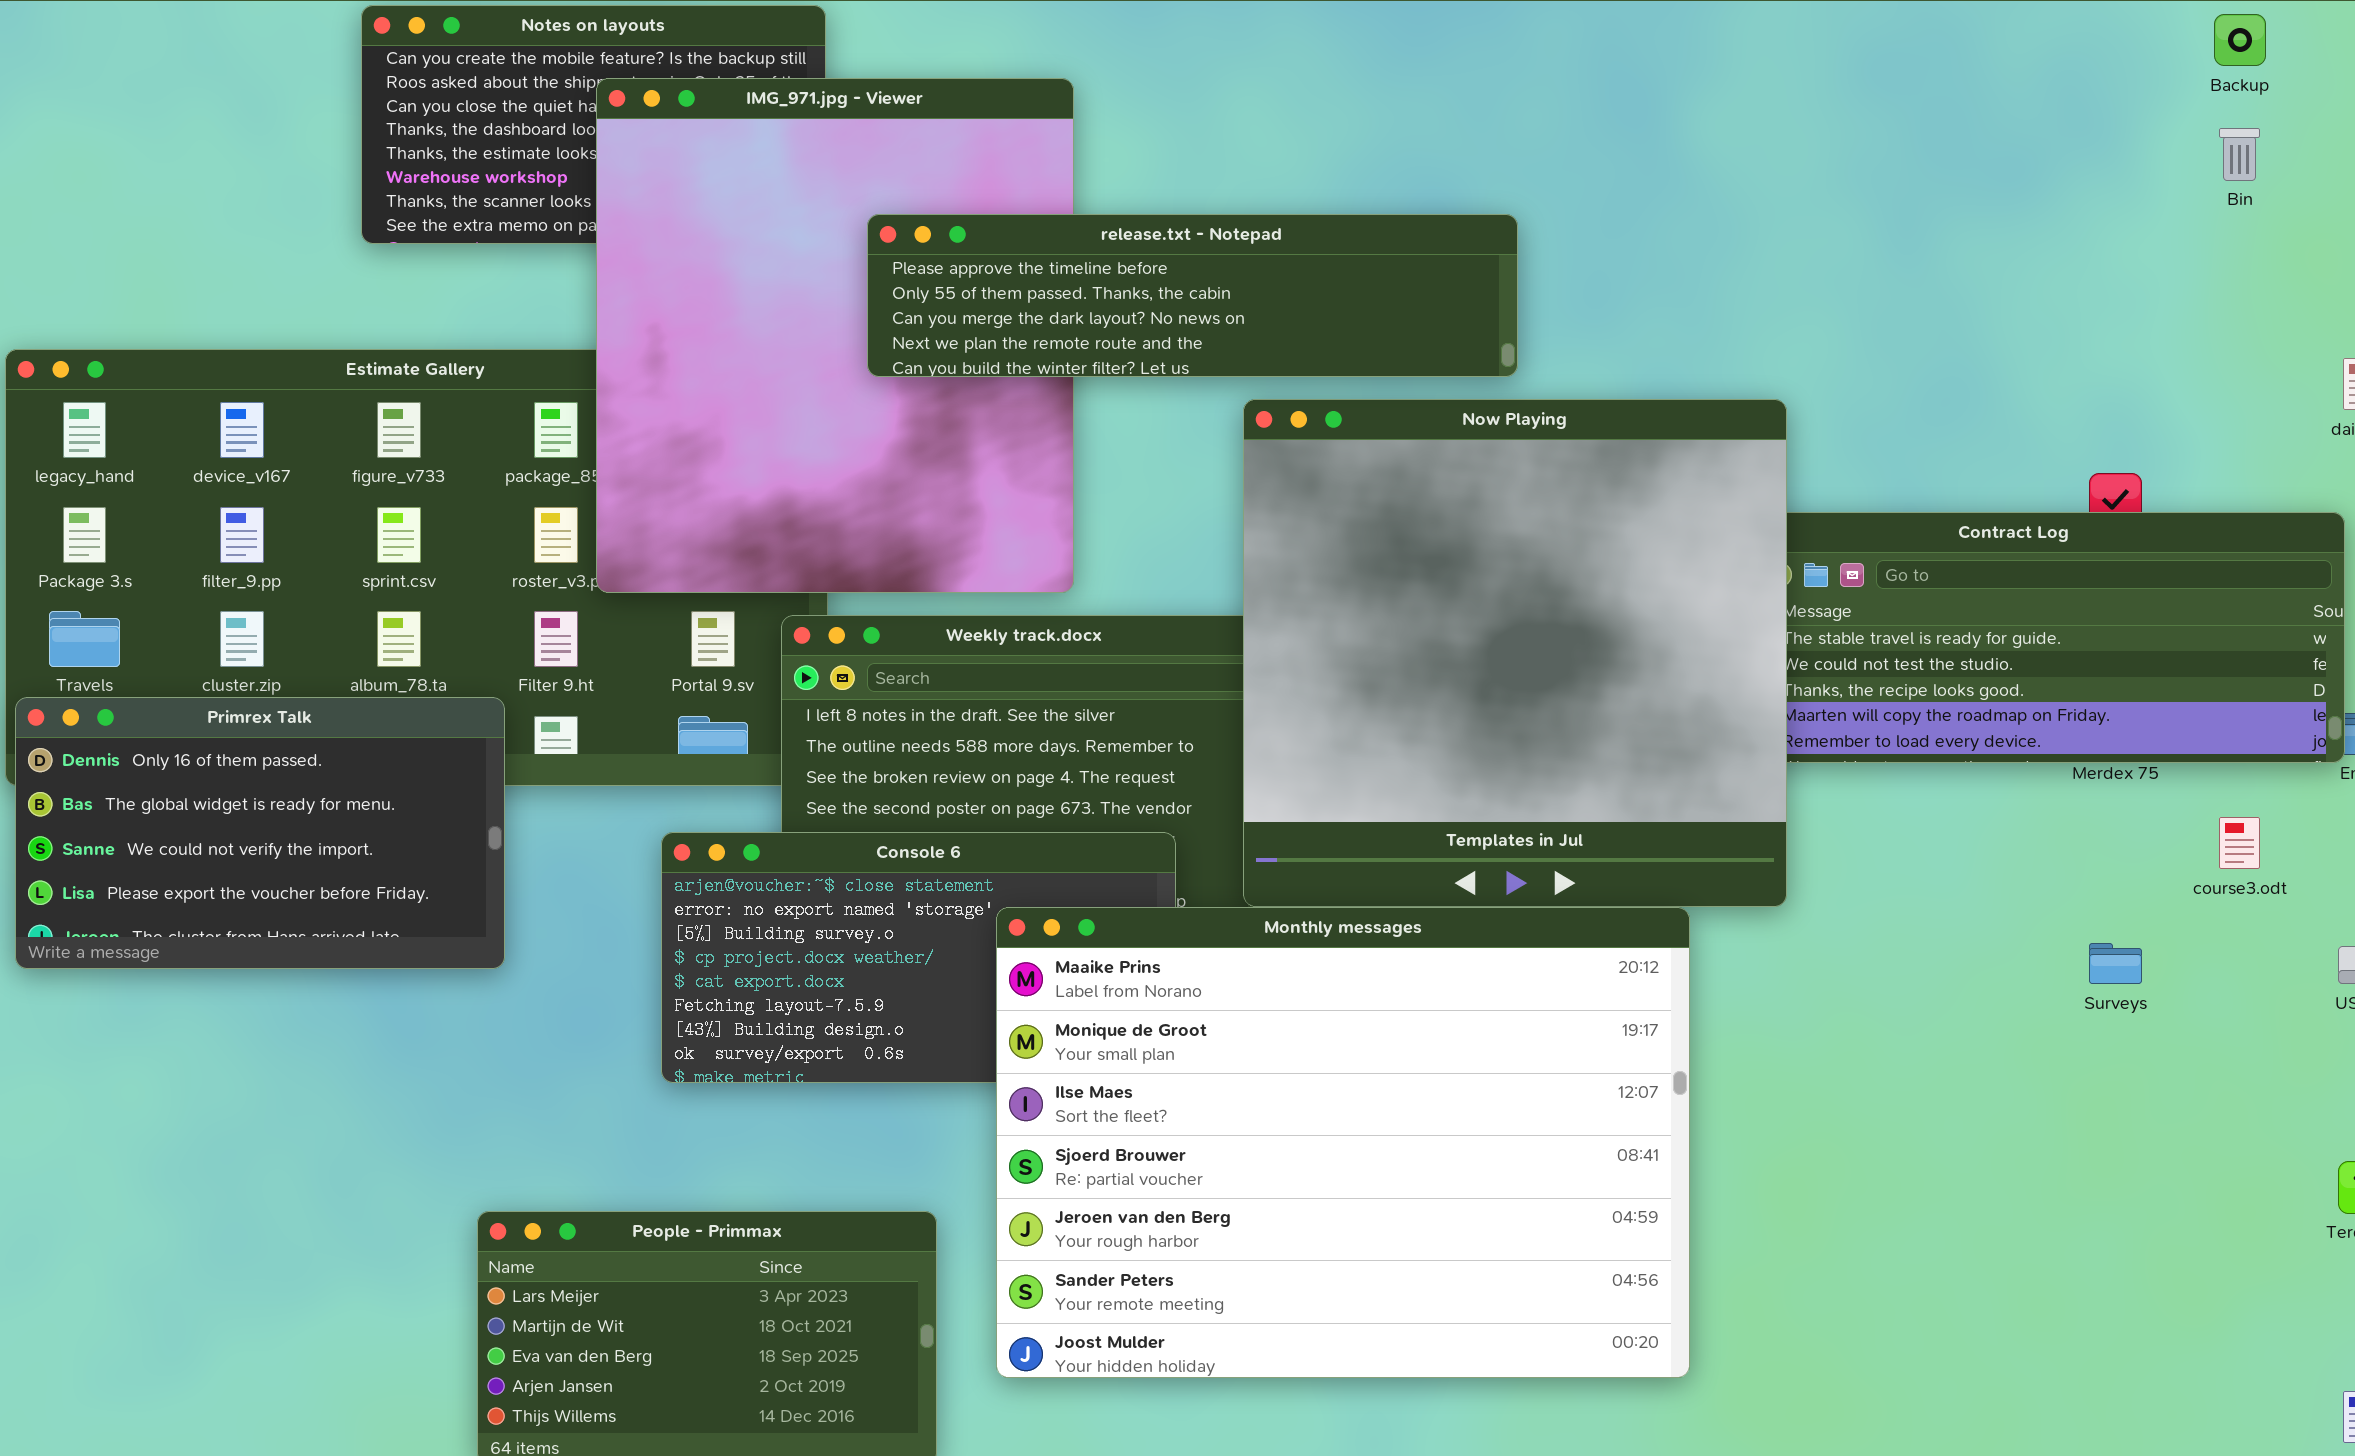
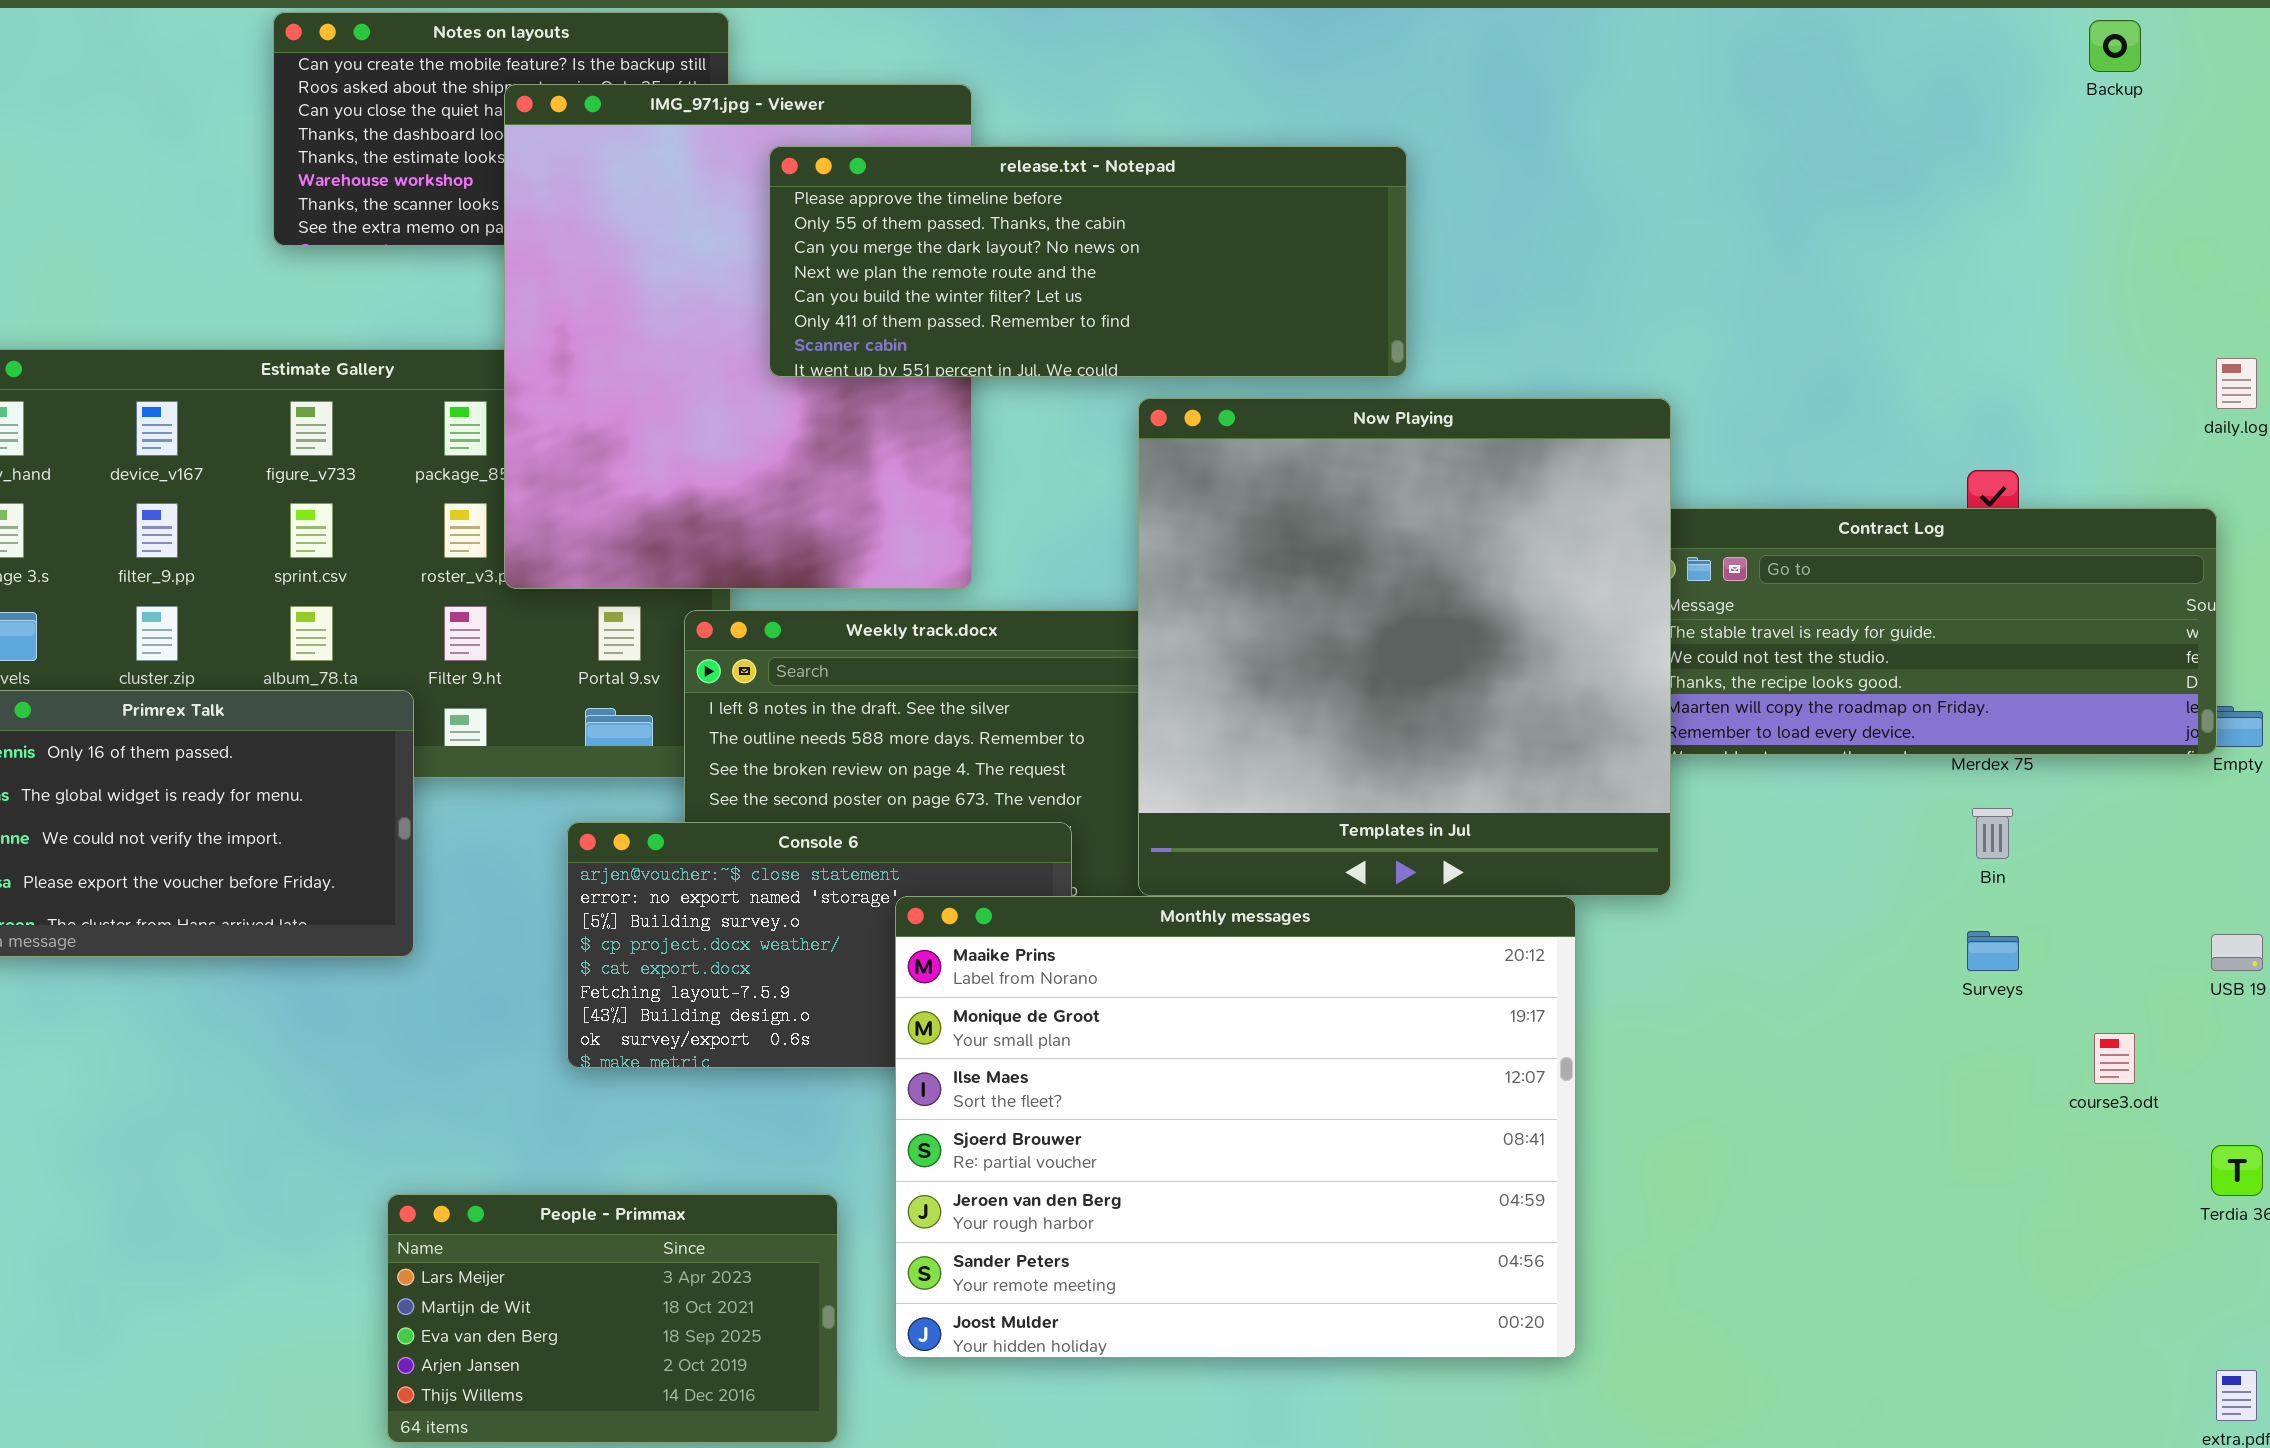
Bin: [2219,128,2260,181] -> [1972,808,2013,859], moved
release.txt - Notepad: [867,214,1518,377] -> [769,146,1407,377], resized
course3.odt: [2219,817,2260,869] -> [2094,1033,2135,1084], moved

